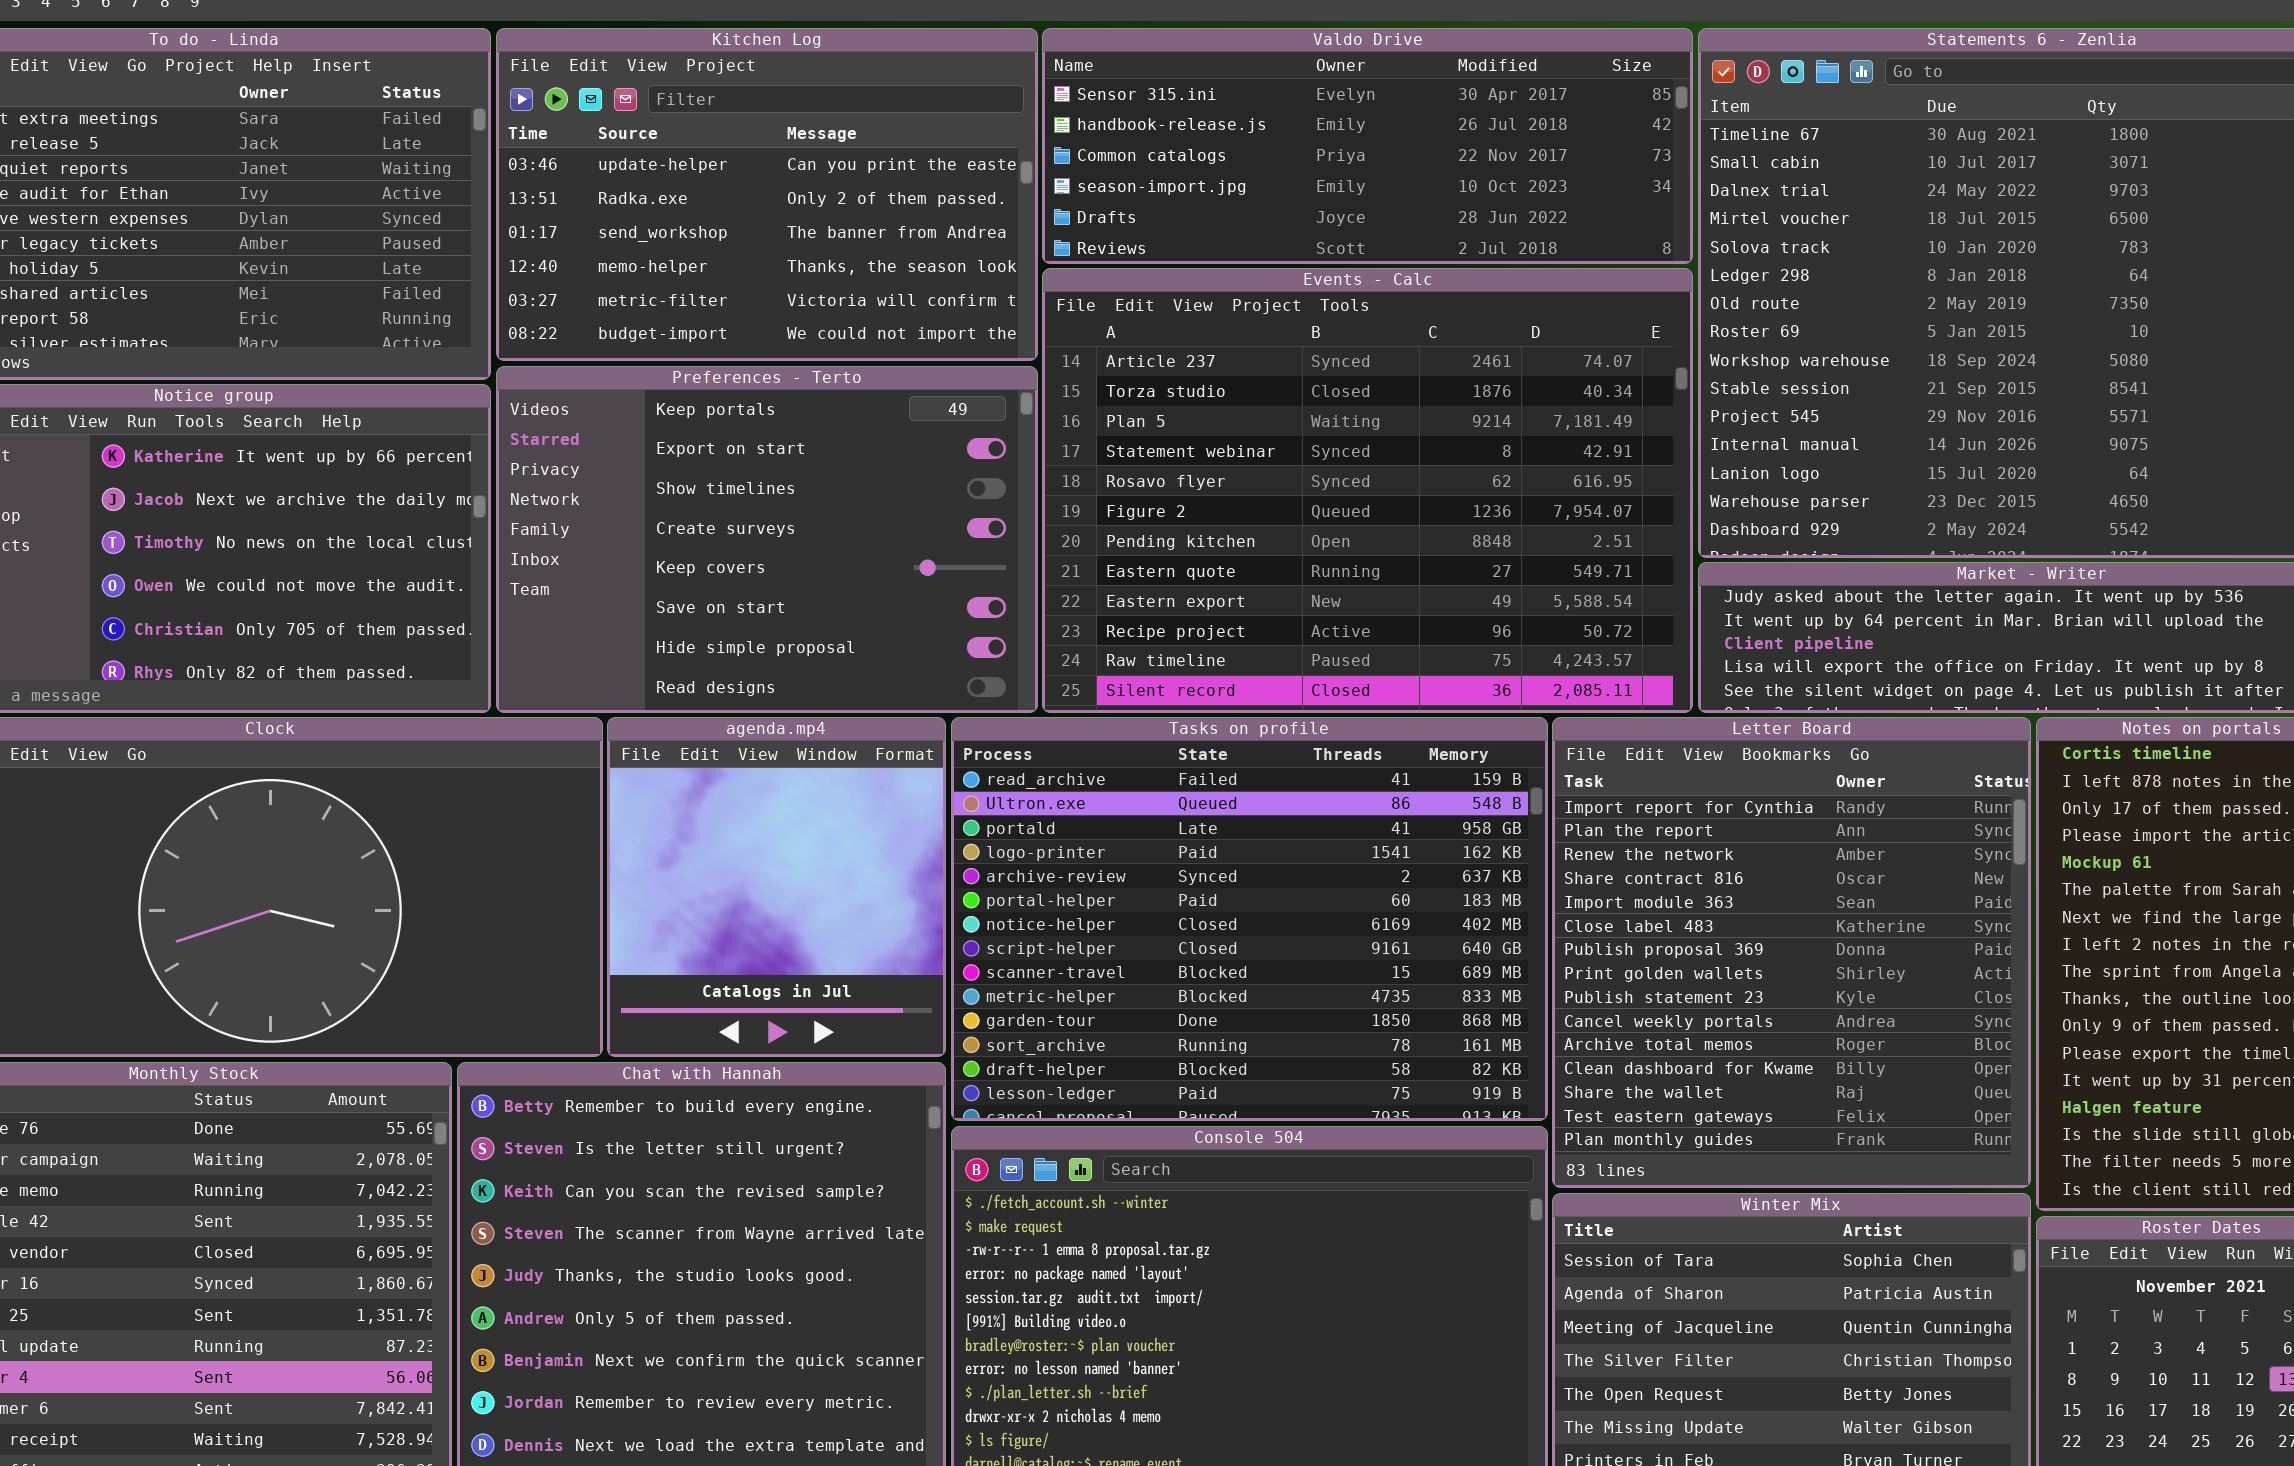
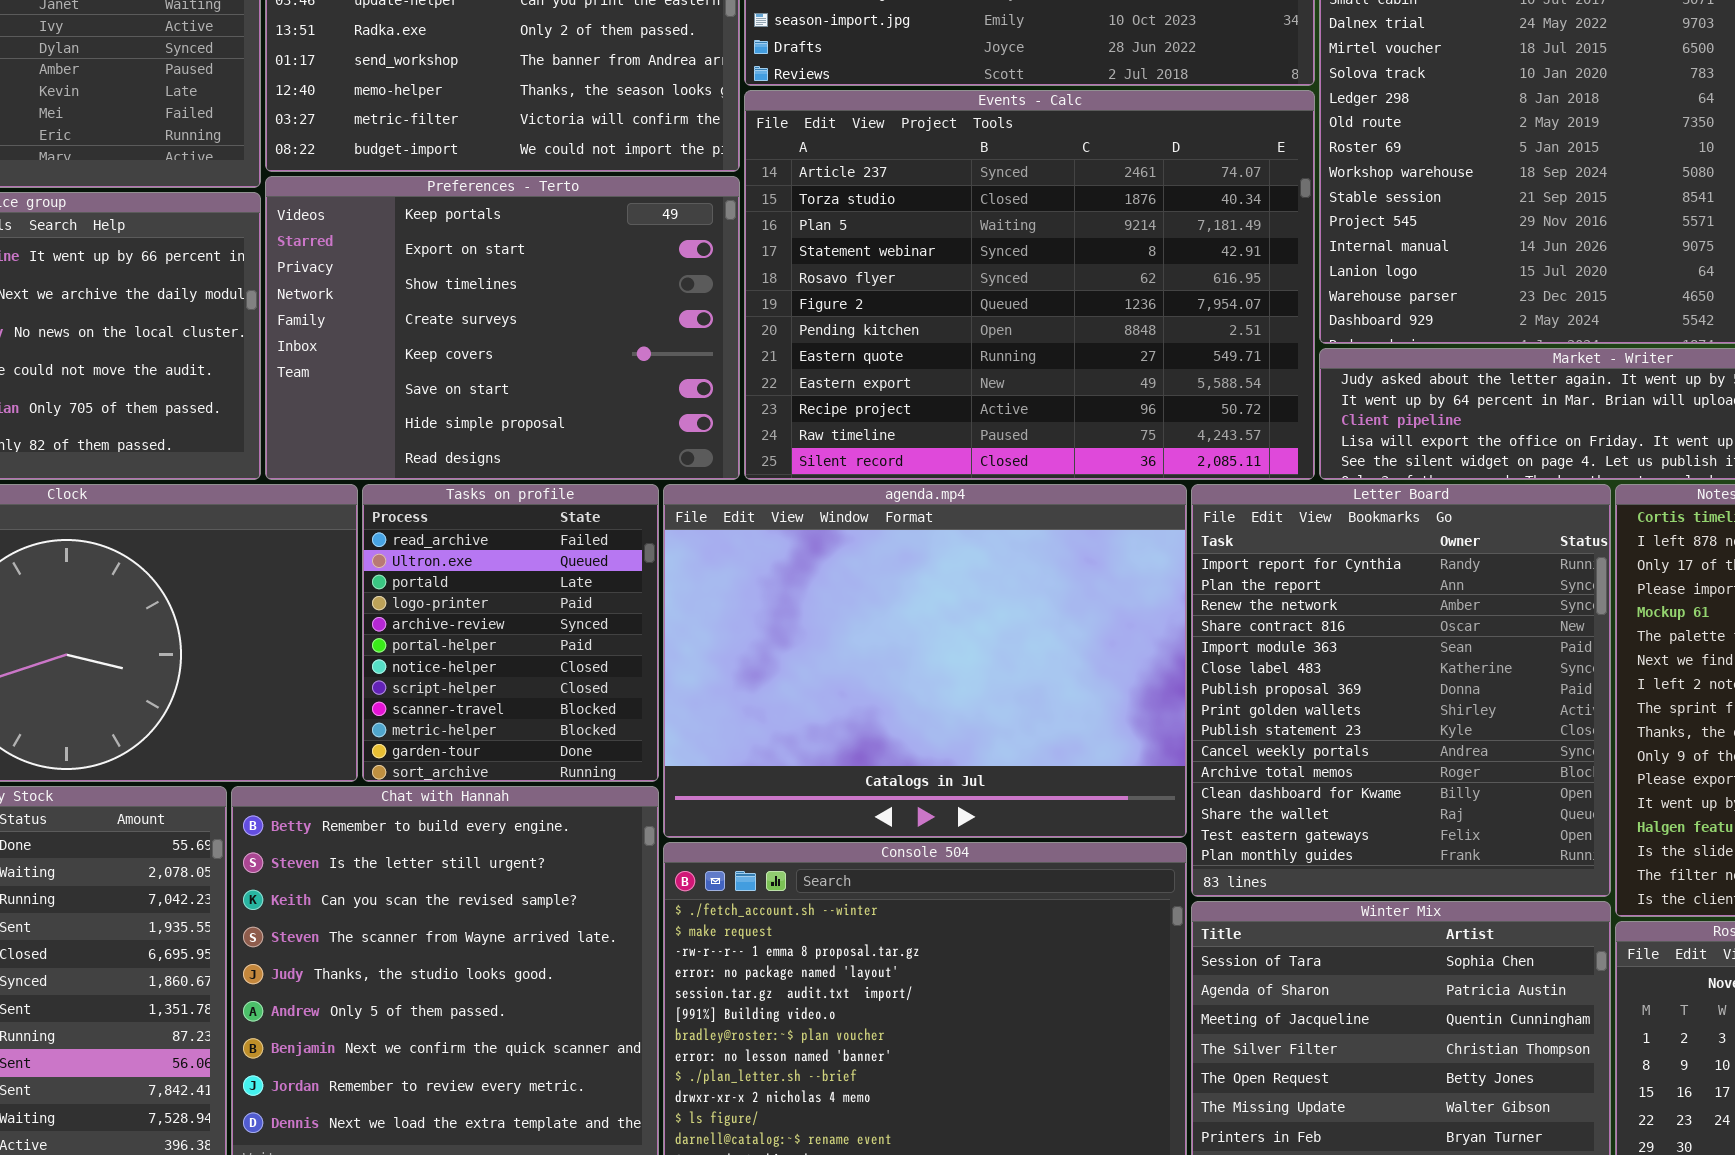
agenda.mp4: [607,717,946,1057] -> [663,484,1187,838], moved, resized
Tasks on profile: [951,717,1548,1121] -> [362,484,659,782], moved, resized

